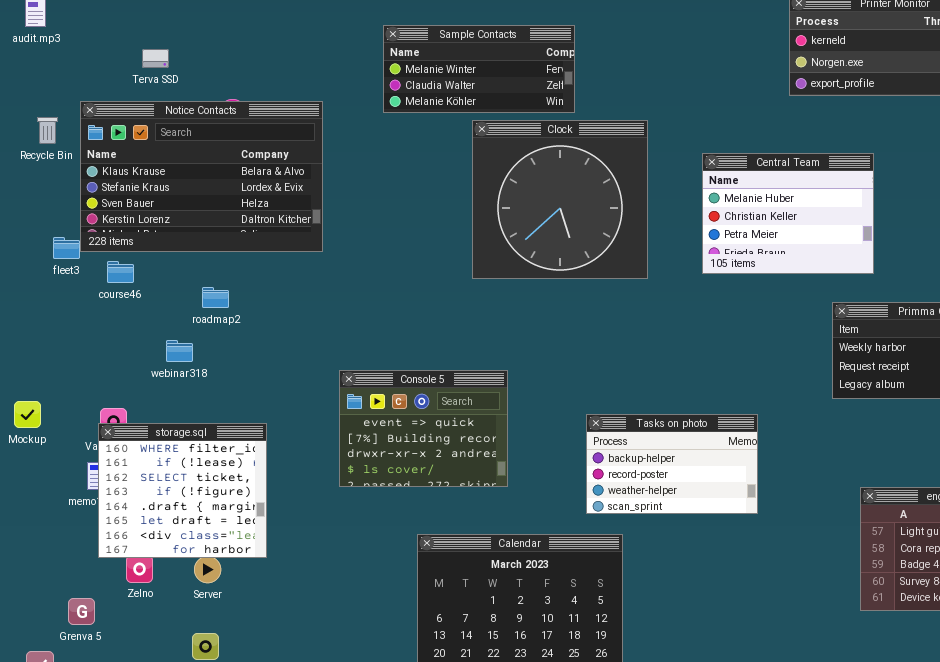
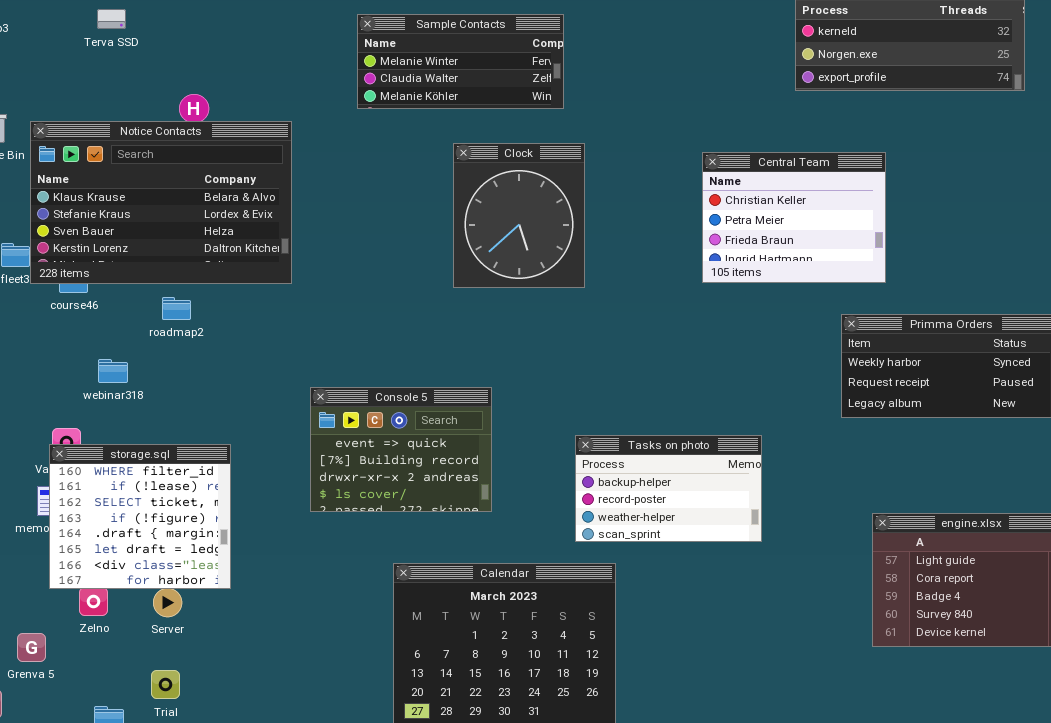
Terva SSD: [142,49,169,68] -> [97,9,126,29], moved
Notice Contacts: [80,101,323,252] -> [30,121,292,284], moved
Clock: [472,120,648,279] -> [453,143,585,288], resized
Central Team: [702,153,874,274] -> [702,152,886,283], scrolled down 1 row
webinar318: [166,340,193,362] -> [98,359,128,383], moved

